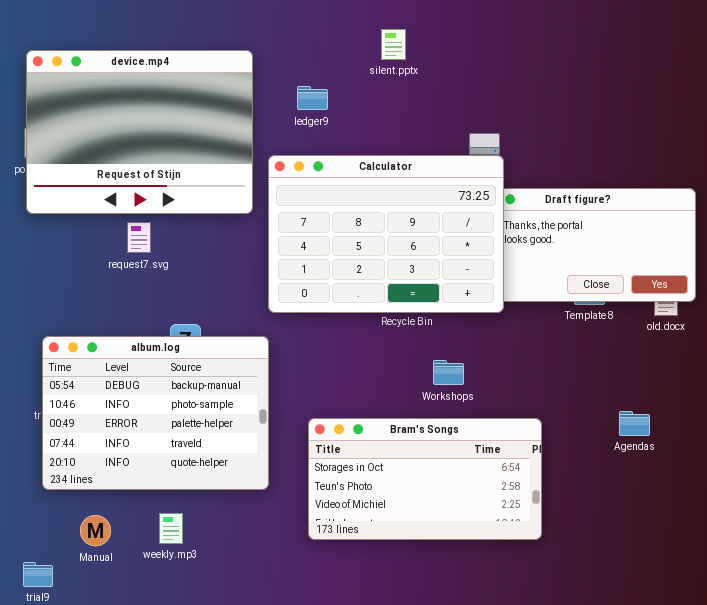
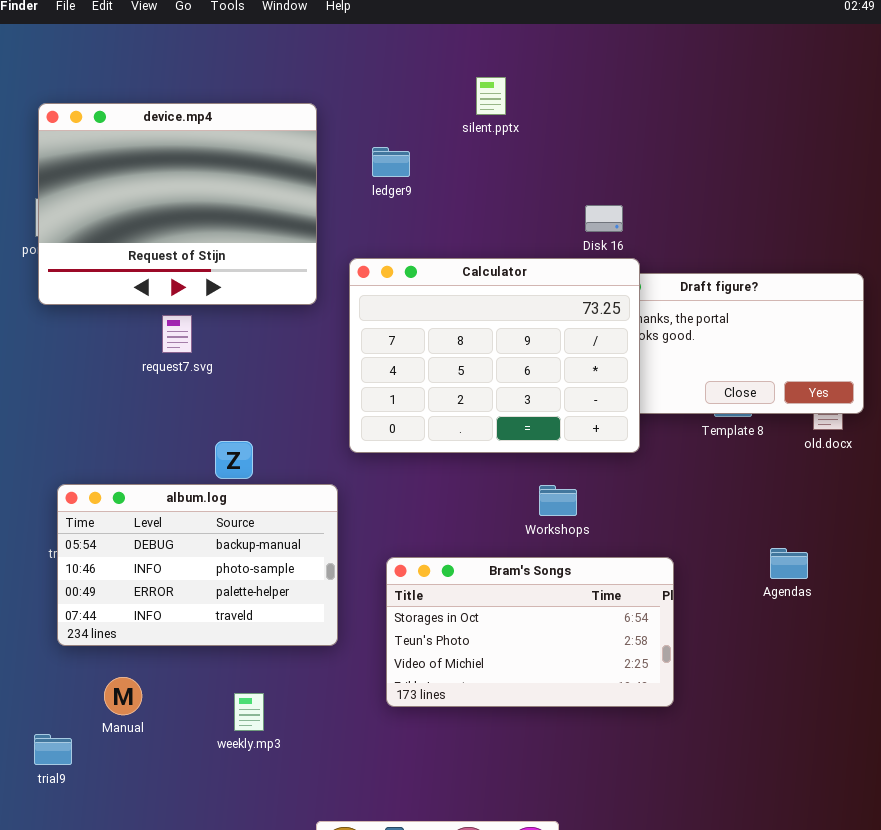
Calculator: [268,155,504,313] -> [349,258,640,453], moved
album.log: [42,336,269,490] -> [57,484,338,646], resized
weekly.mp3: [159,513,183,544] -> [234,693,264,731], moved

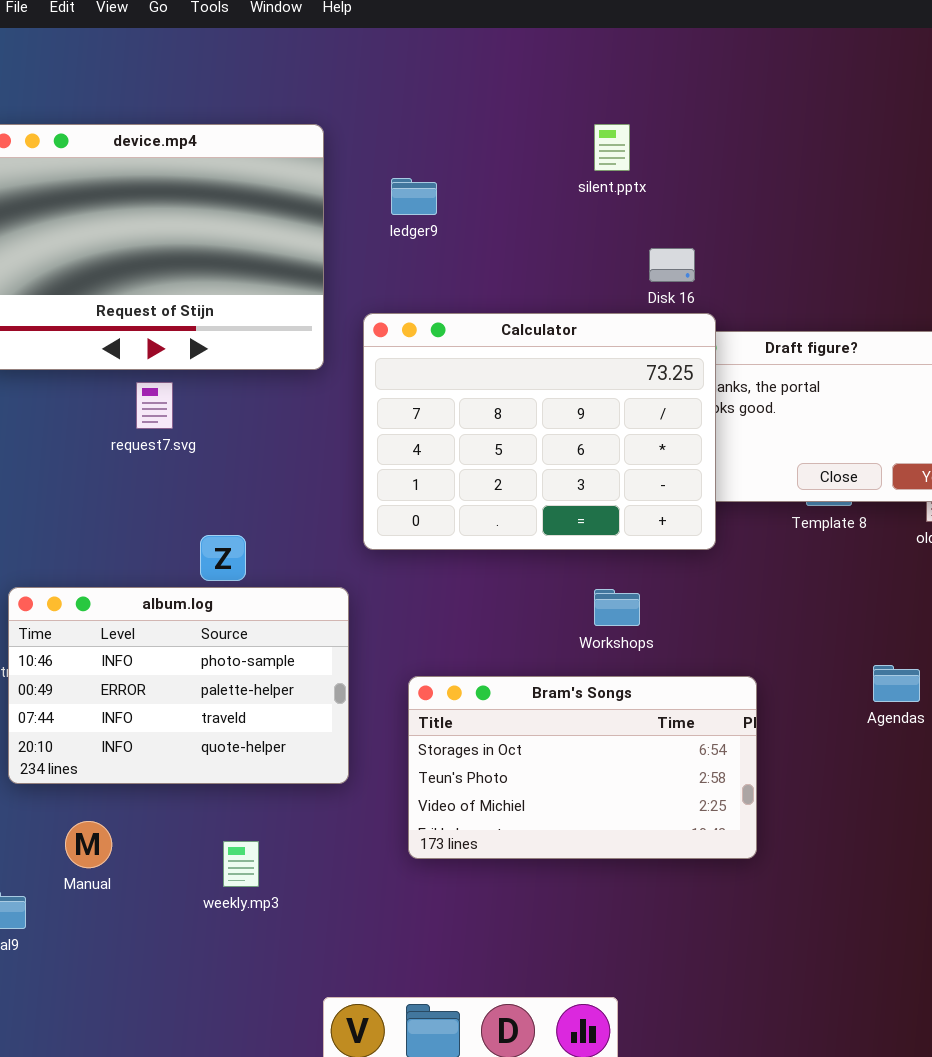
silent.pptx: [476,77,506,115] -> [594,124,630,171], moved
album.log: [57,484,338,646] -> [8,587,349,784], scrolled down 1 row

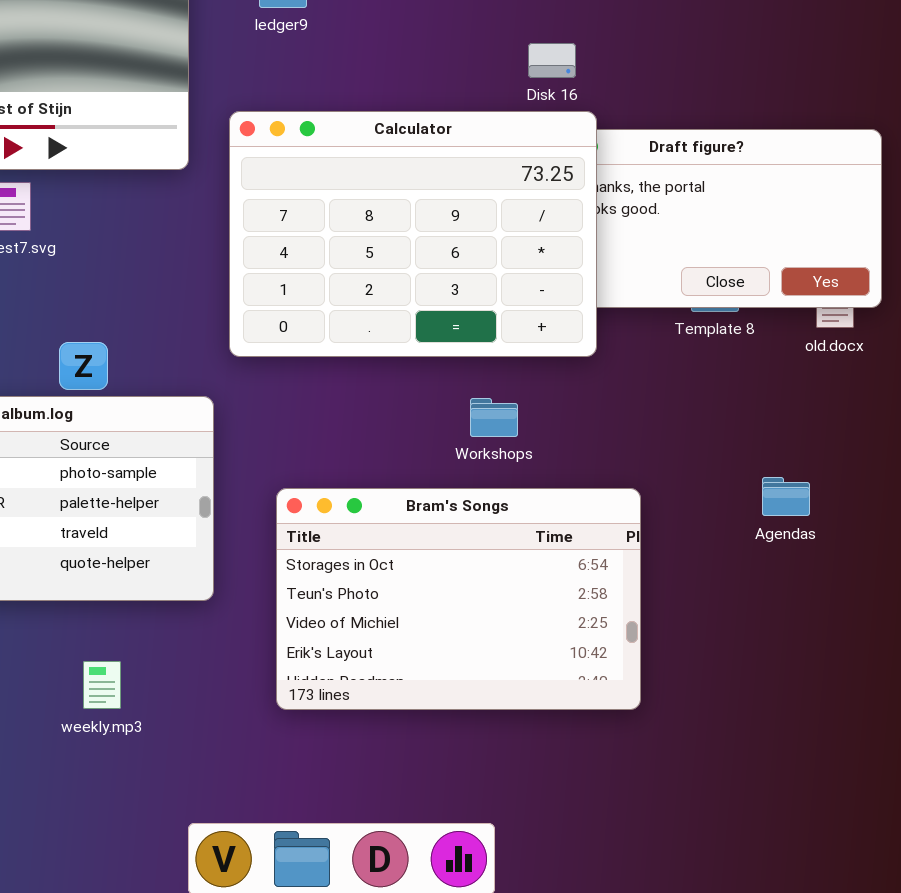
Bram's Songs: [408,676,757,859] -> [276,488,641,710], resized

